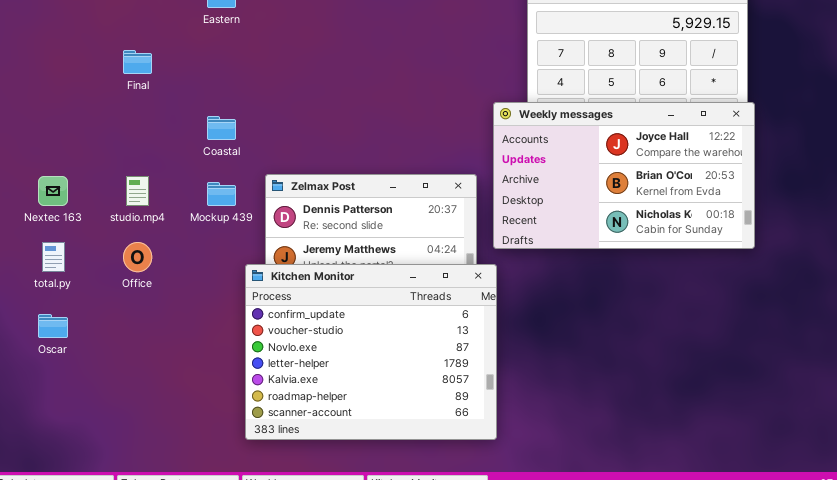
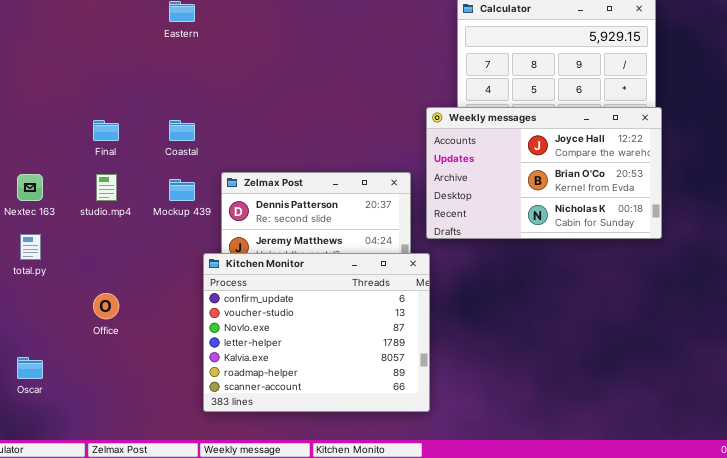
Final: [123,50,152,74] -> [93,120,119,141], moved
Office: [123,242,152,272] -> [93,293,119,319], moved
Oscar: [38,314,68,338] -> [17,357,43,379], moved

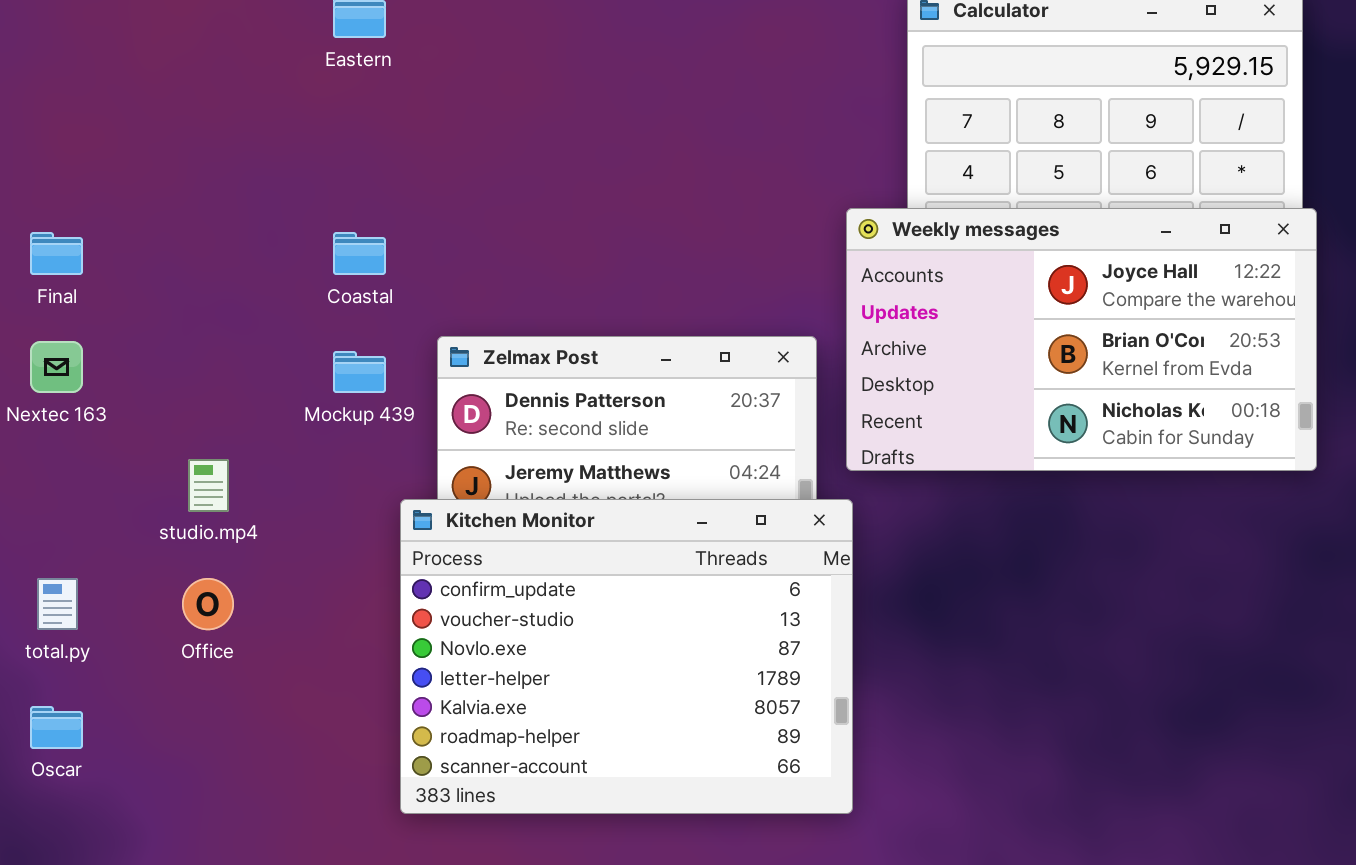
Final: [93,120,119,141] -> [30,232,83,275], moved
studio.mp4: [96,174,117,201] -> [188,459,229,512], moved
total.py: [20,234,41,260] -> [37,578,78,630], moved

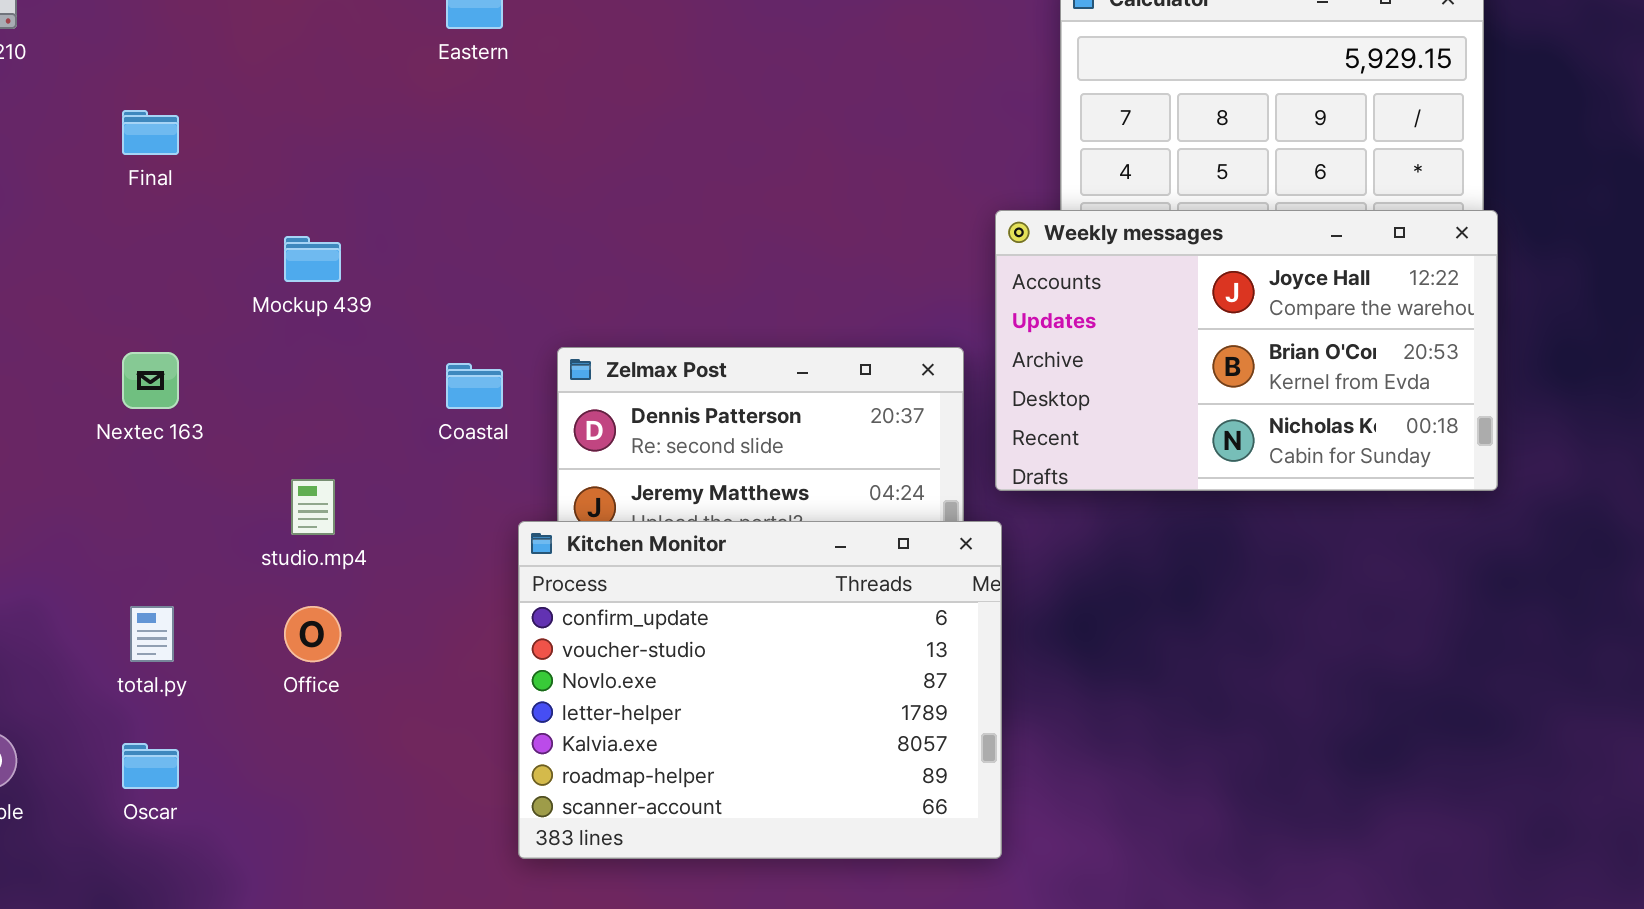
Final: [30,232,83,275] -> [122,110,179,155], moved
Coastal: [333,232,386,275] -> [446,363,503,409], moved
Mockup 439: [333,351,386,393] -> [284,236,341,282], moved

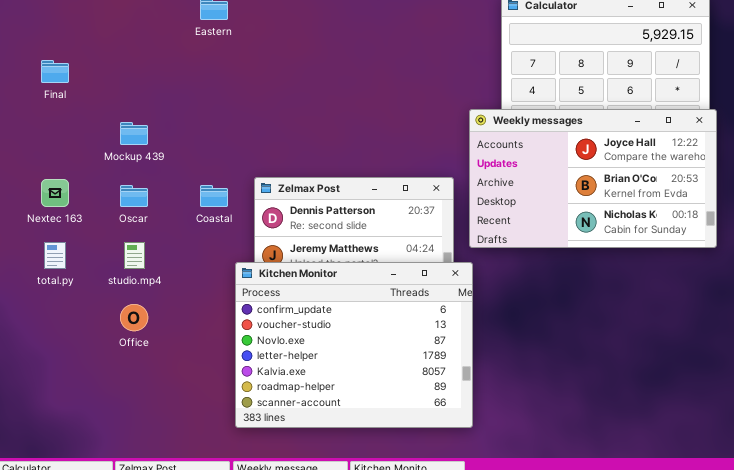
total.py: [130,606,174,662] -> [44,242,66,269], moved
Oscar: [122,743,179,789] -> [120,185,148,207], moved

